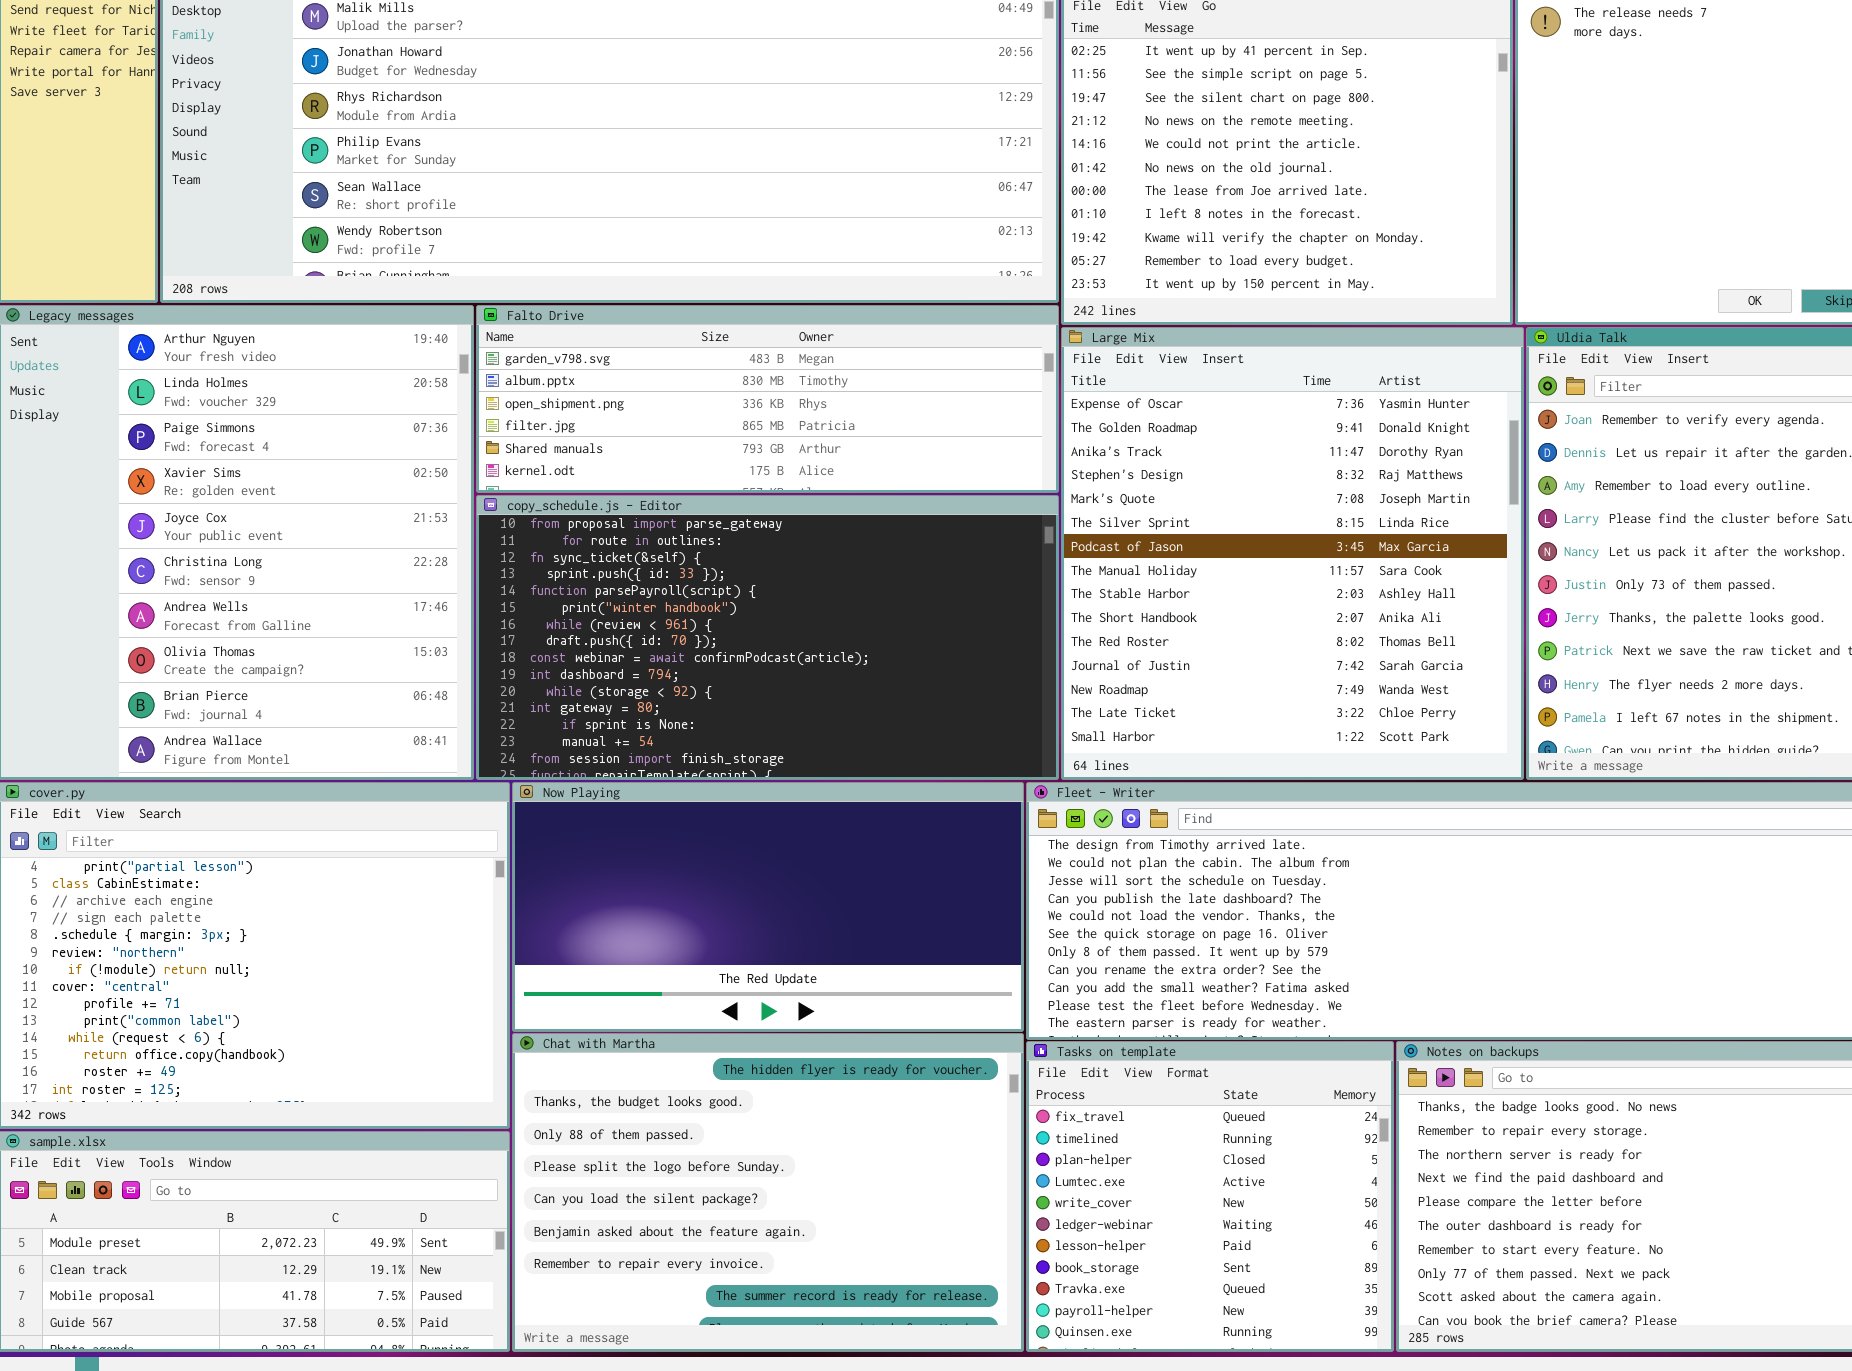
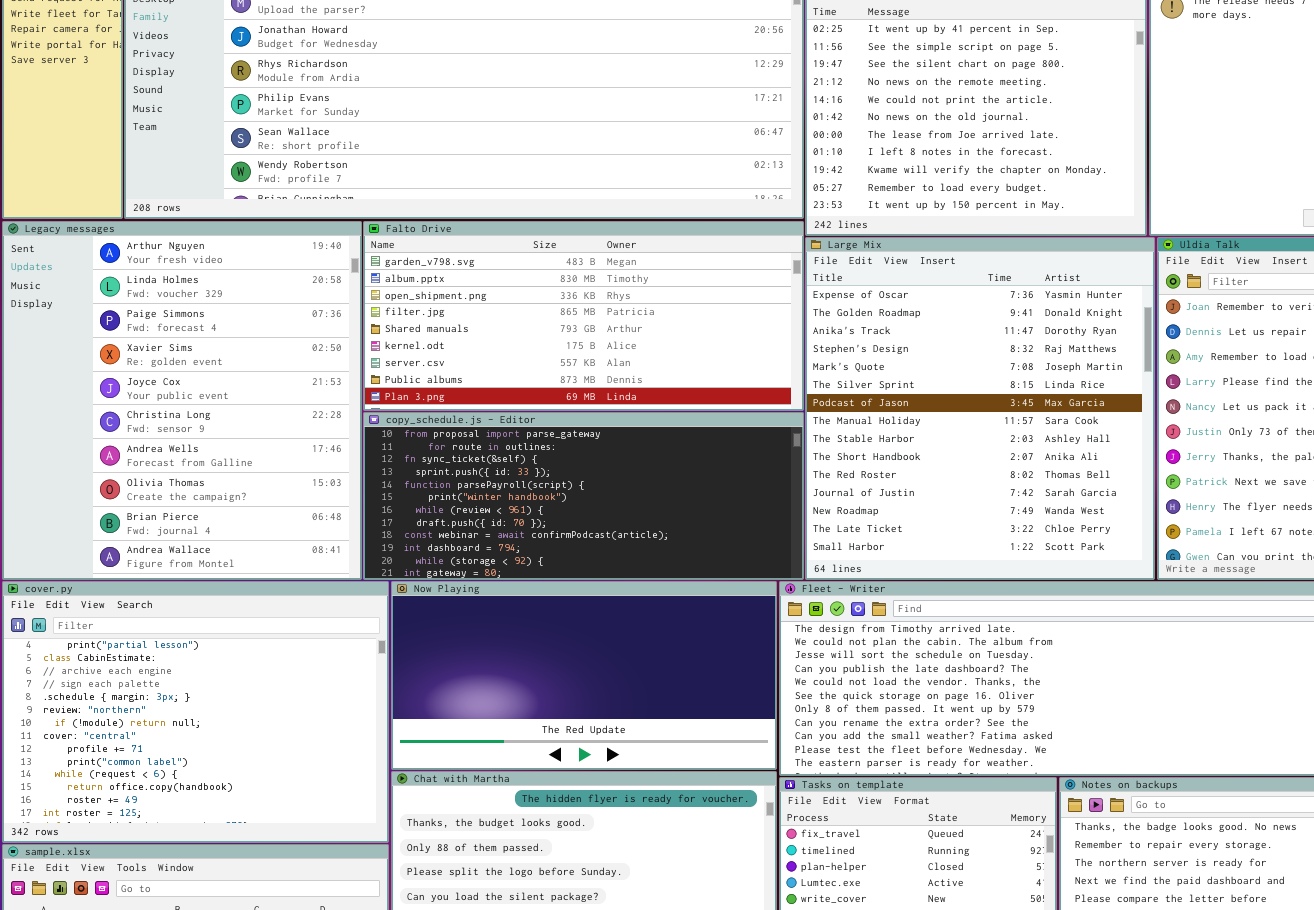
Falto Drive: [476,305,1059,493] -> [363,221,804,411], resized
copy_schedule.js - Editor: [476,495,1059,780] -> [363,412,804,580], resized

